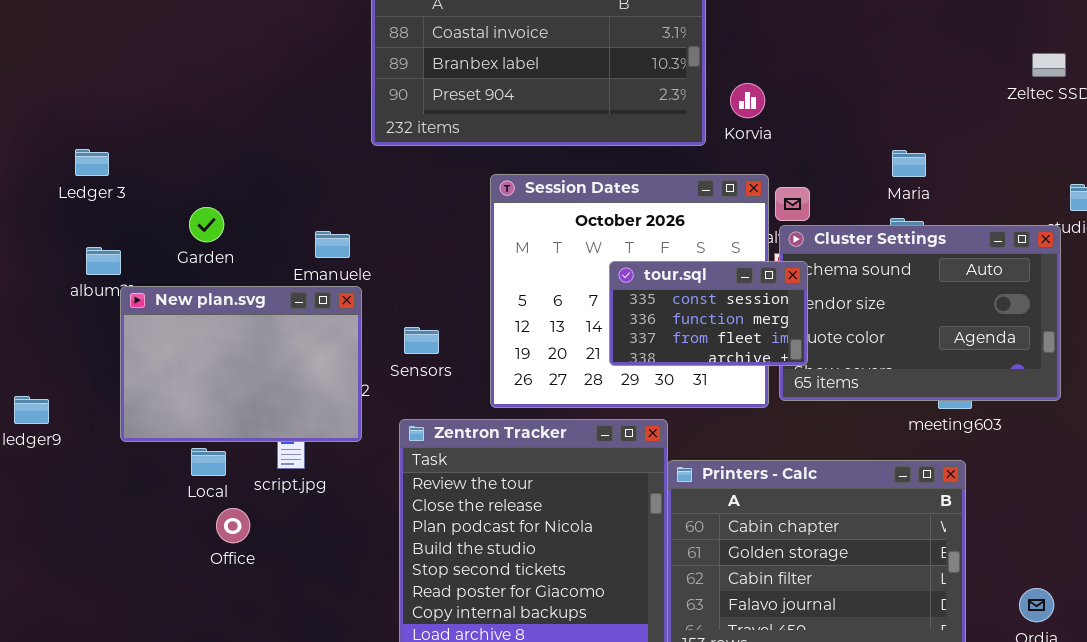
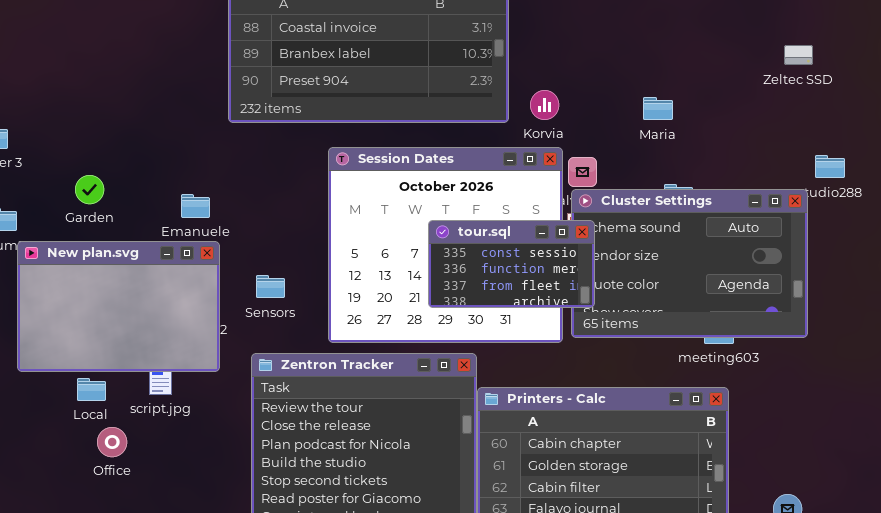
Korvia: [730,83,765,118] -> [530,90,559,120], moved
Maria: [892,150,926,177] -> [643,97,673,120], moved

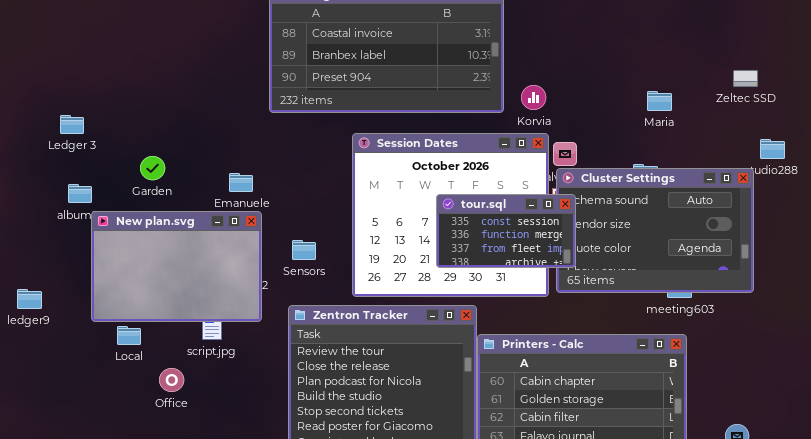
Zeltec SSD: [784,45,813,65] -> [733,70,758,87], moved
Maria: [643,97,673,120] -> [647,91,672,111], moved
Local: [77,378,106,401] -> [117,326,141,345], moved

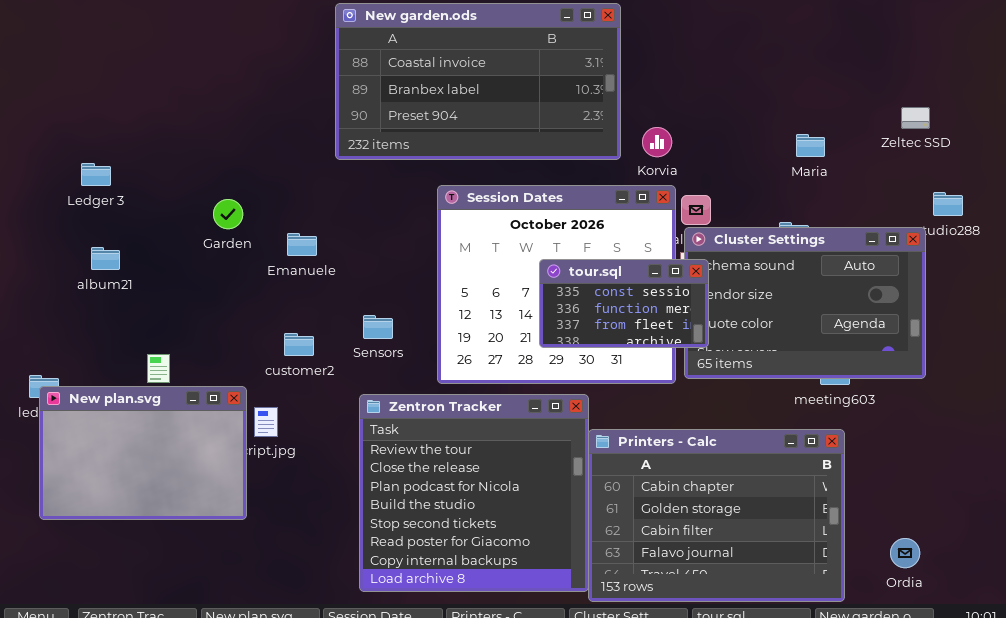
Garden: [140,156,165,180] -> [213,199,243,229], moved
New plan.svg: [91,211,262,322] -> [39,386,247,520], moved

